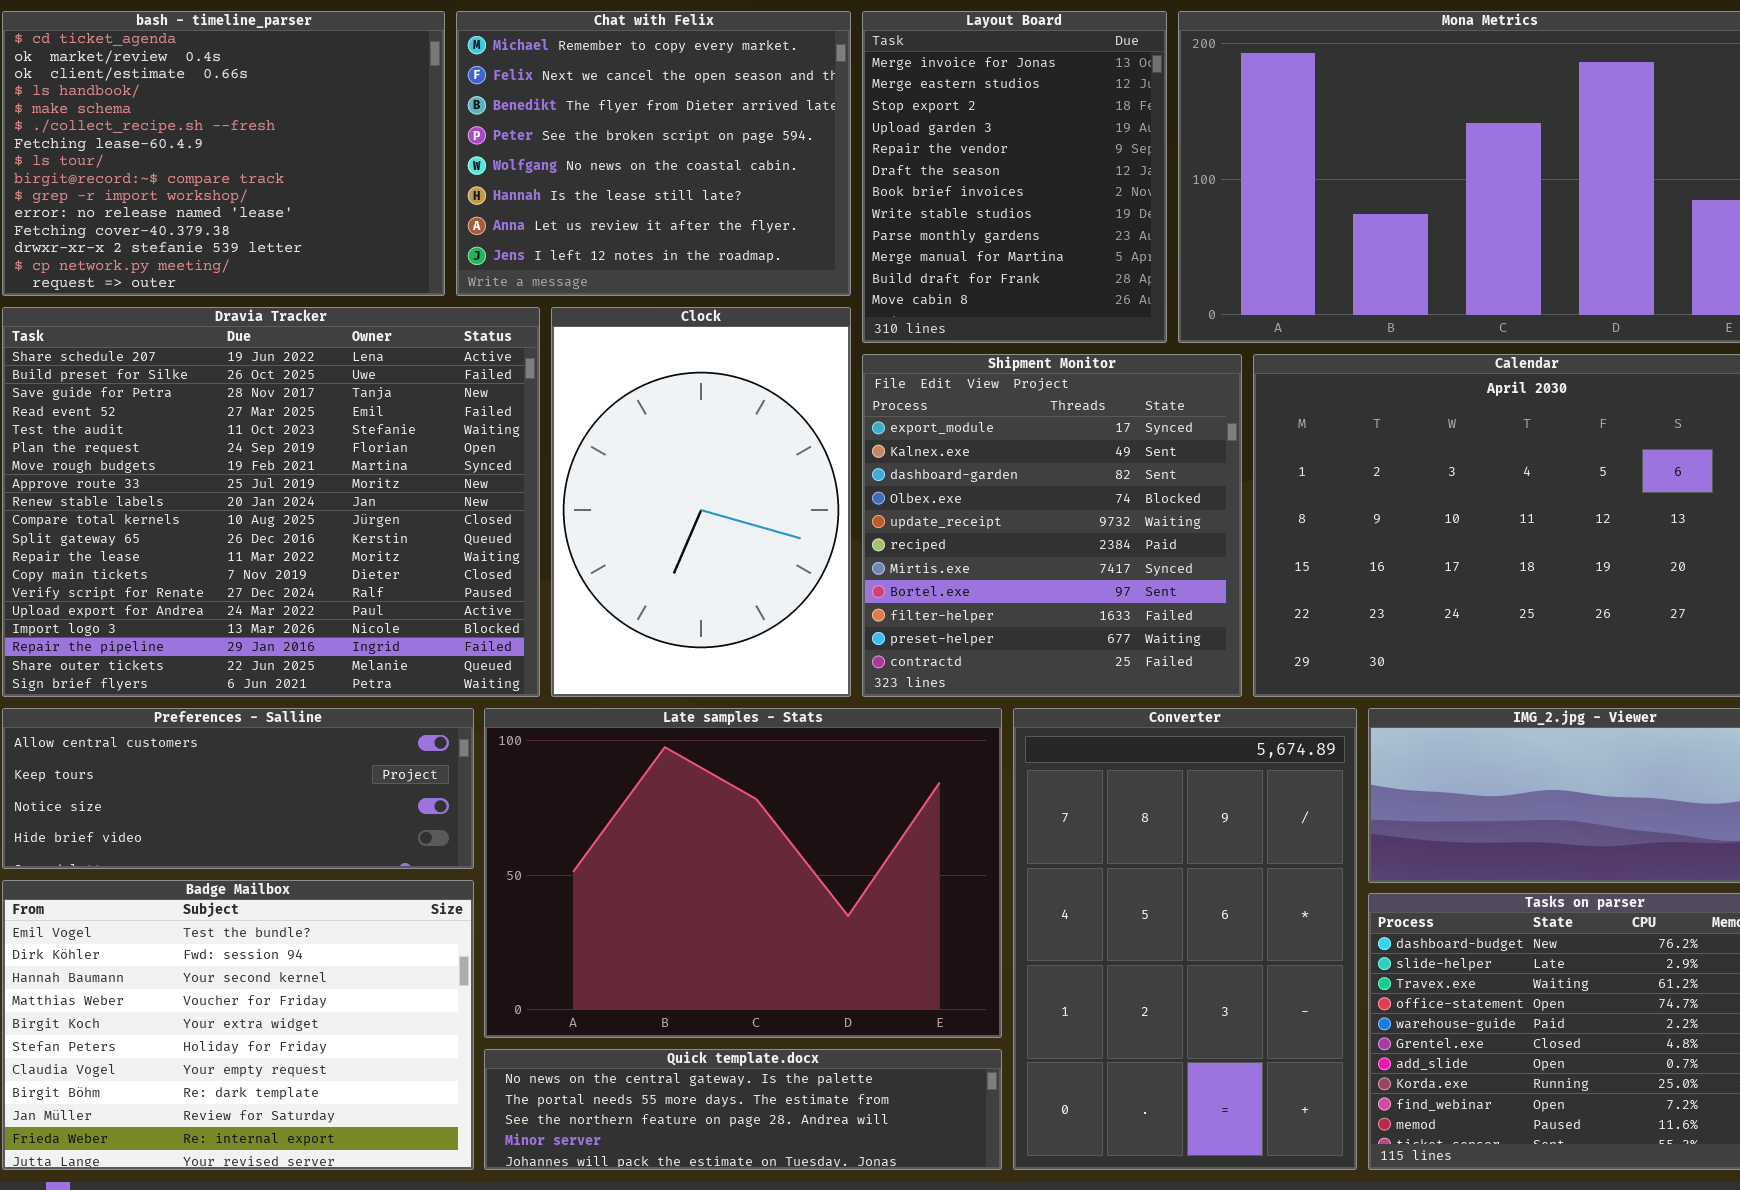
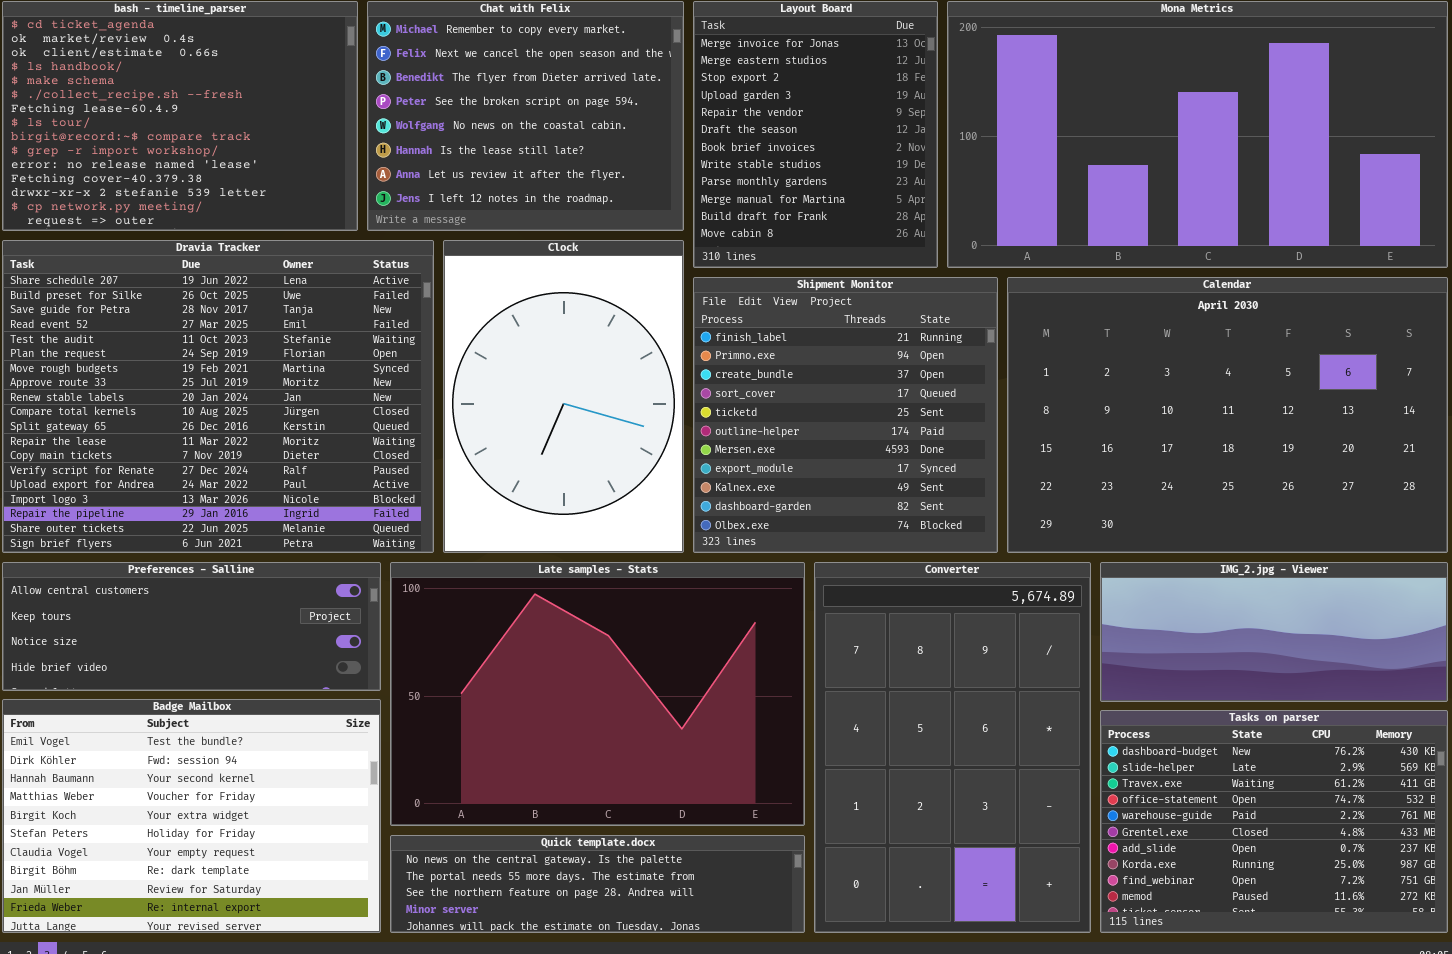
Shipment Monitor: [862,354,1242,697] -> [693,277,998,553], scrolled up 7 rows

